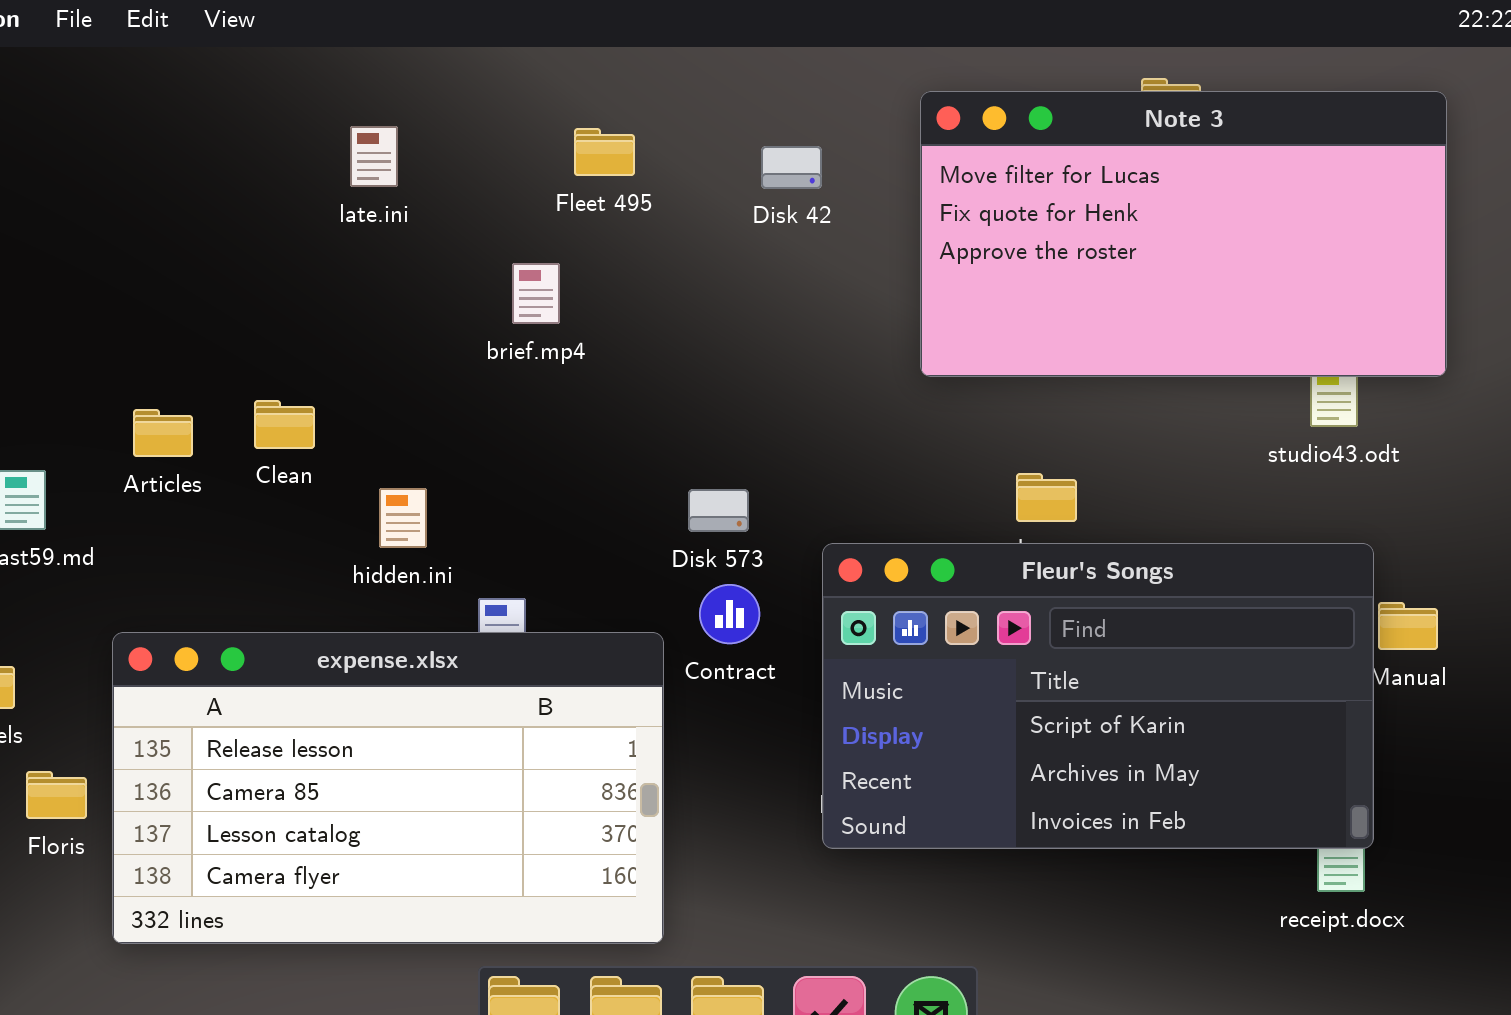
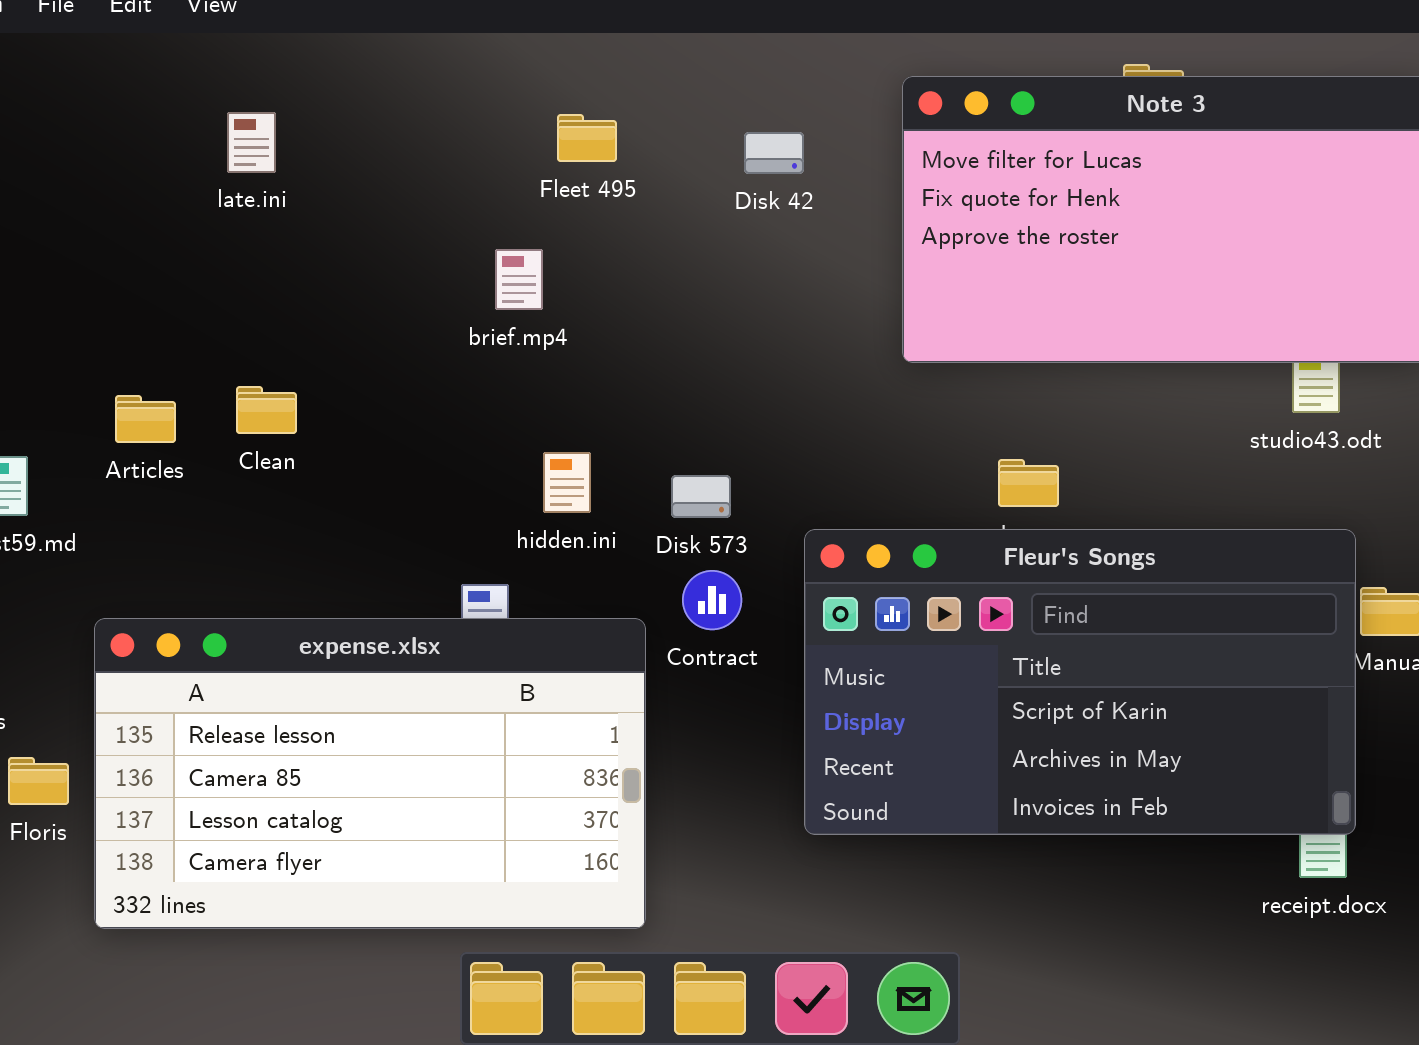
late.ini: [350,126,398,187] -> [227,112,276,173], moved
hidden.ini: [379,488,427,548] -> [543,452,591,513], moved

